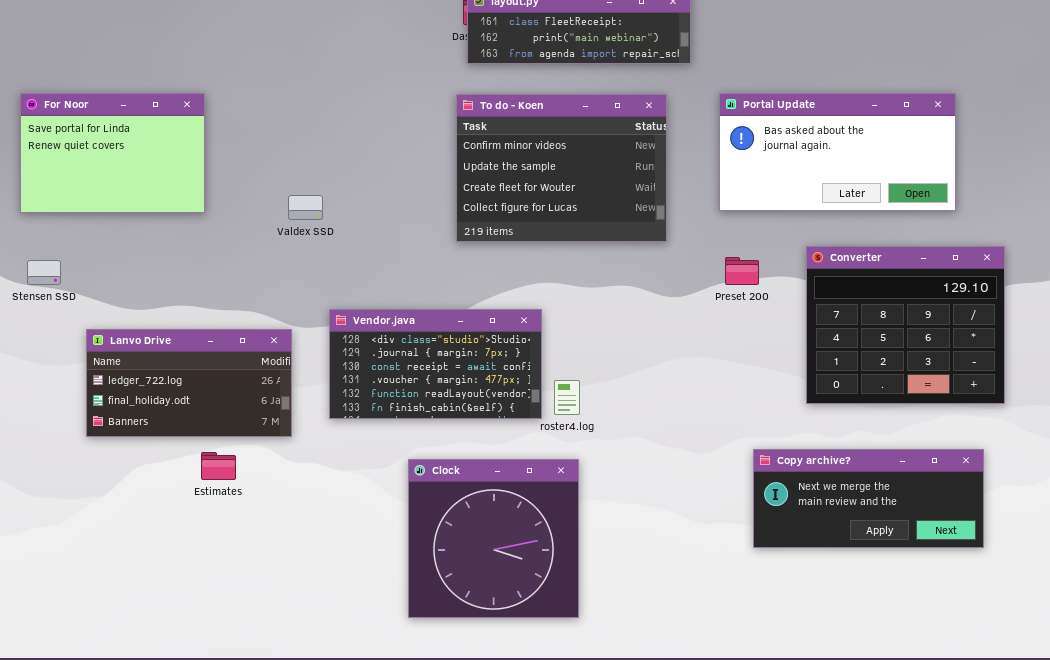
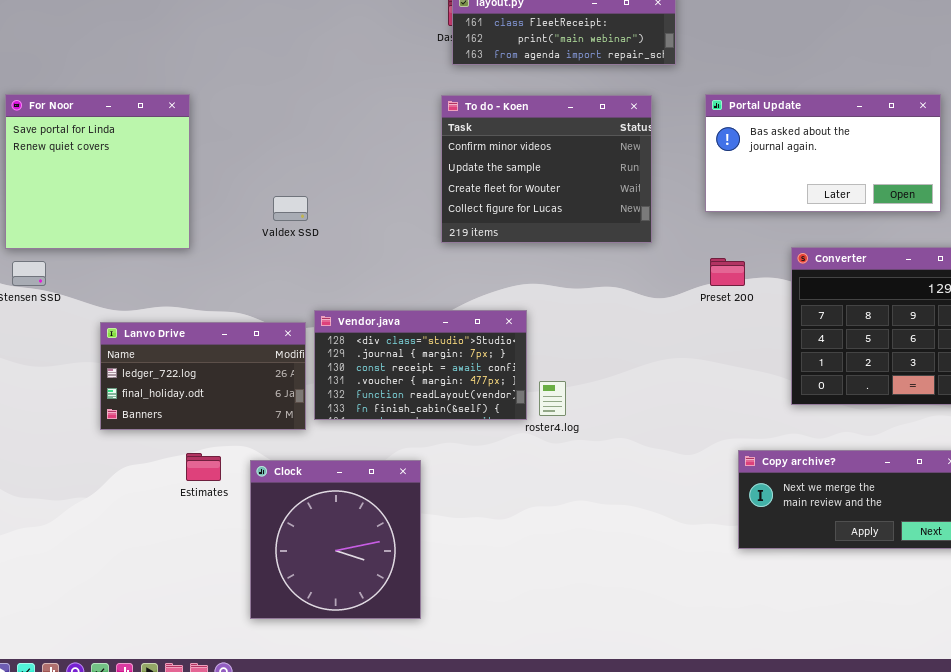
For Noor: [20,93,205,213] -> [5,94,190,249], resized
Lanvo Drive: [86,329,292,437] -> [100,322,306,430], moved
Clock: [408,459,579,618] -> [250,460,421,619], moved

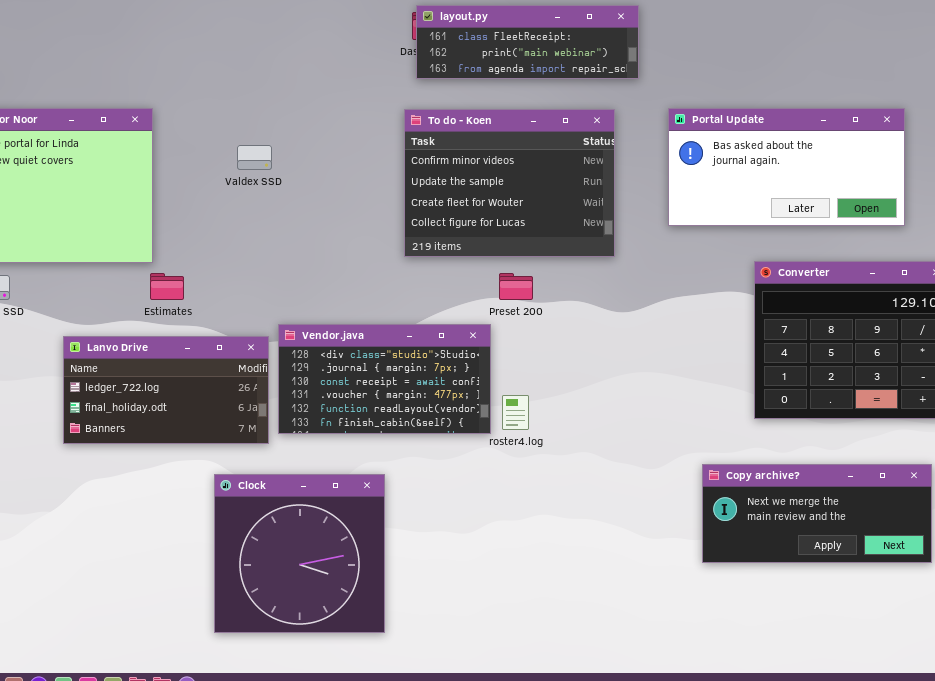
Valdex SSD: [273,196,308,221] -> [237,145,272,170], moved
Preset 200: [710,258,745,286] -> [499,273,533,300], moved
Estimates: [186,453,221,481] -> [150,273,184,300], moved

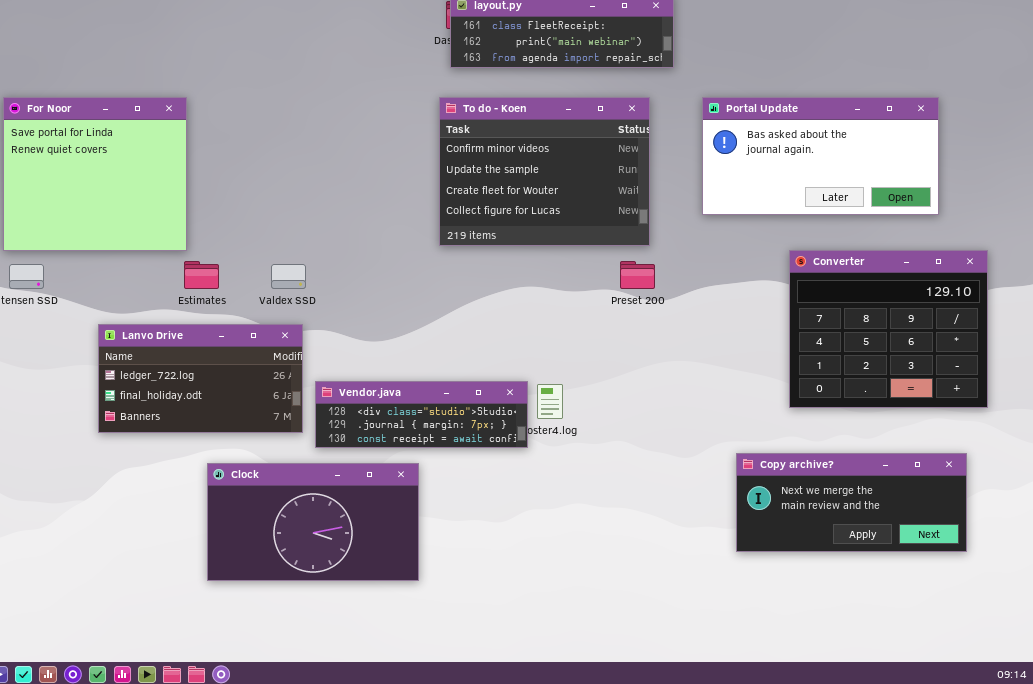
Valdex SSD: [237,145,272,170] -> [271,264,306,289], moved
Preset 200: [499,273,533,300] -> [620,261,655,289], moved
Vendor.java: [278,324,491,434] -> [315,381,528,448], moved, resized
Clock: [214,474,385,633] -> [207,463,419,581], resized

